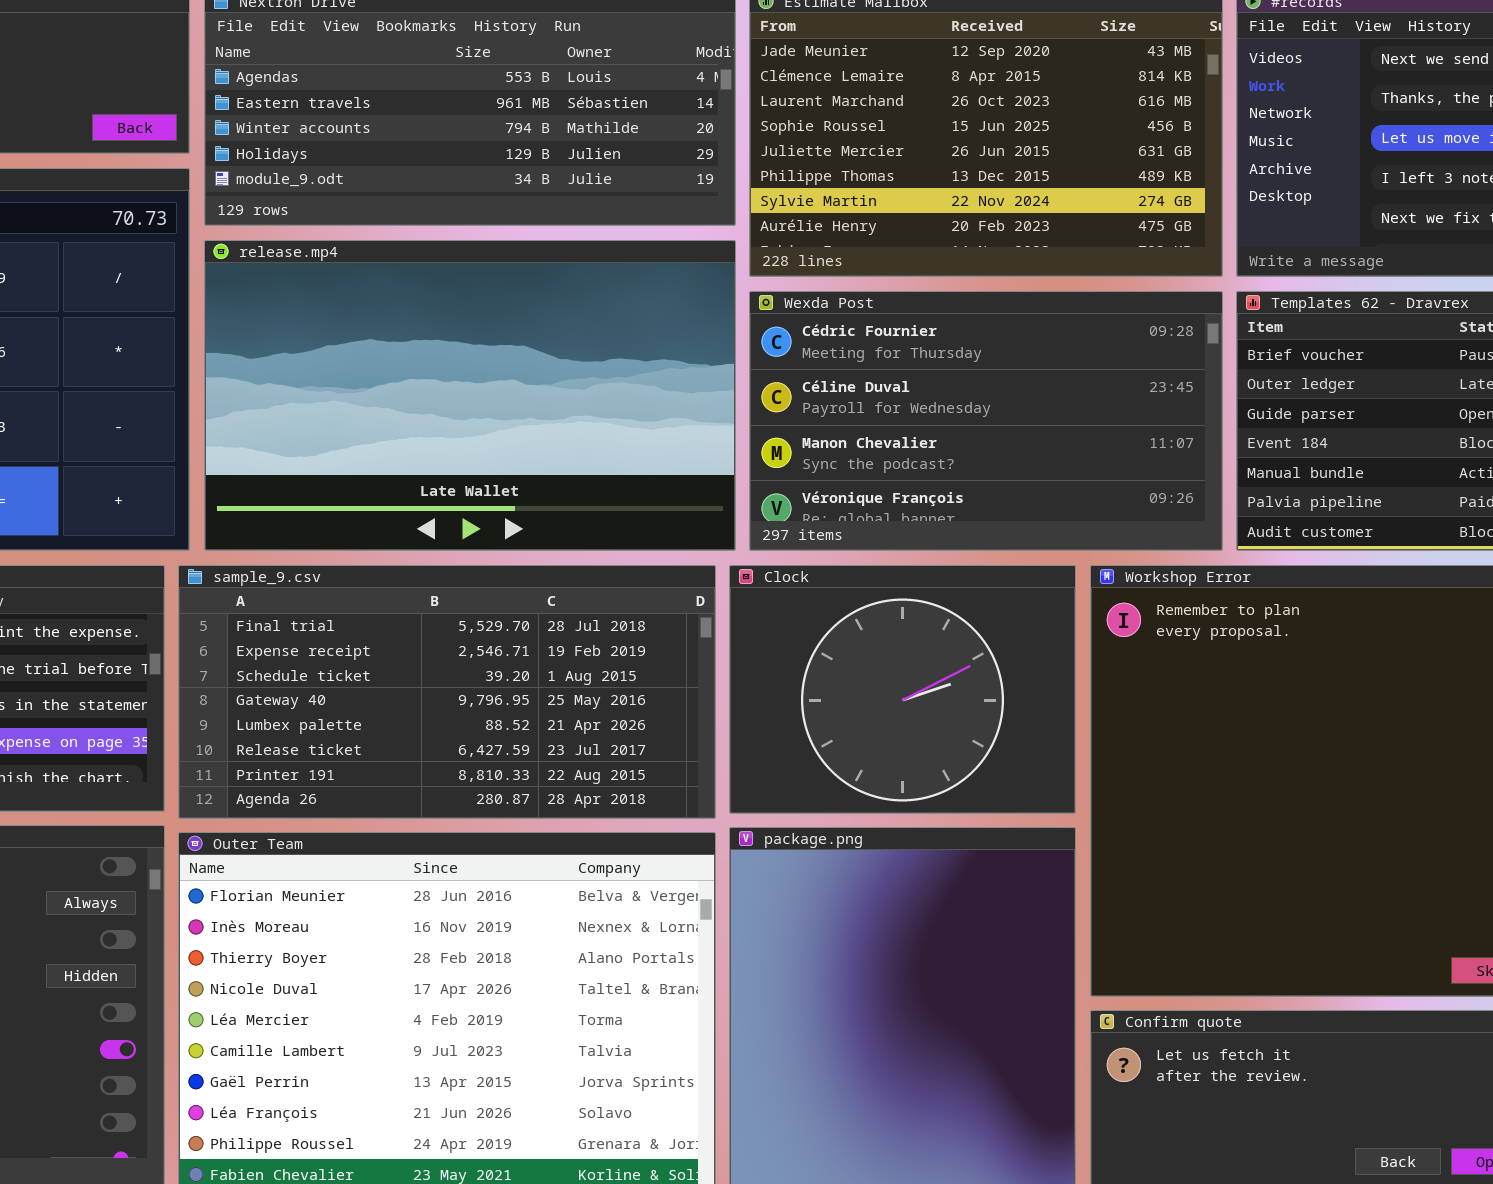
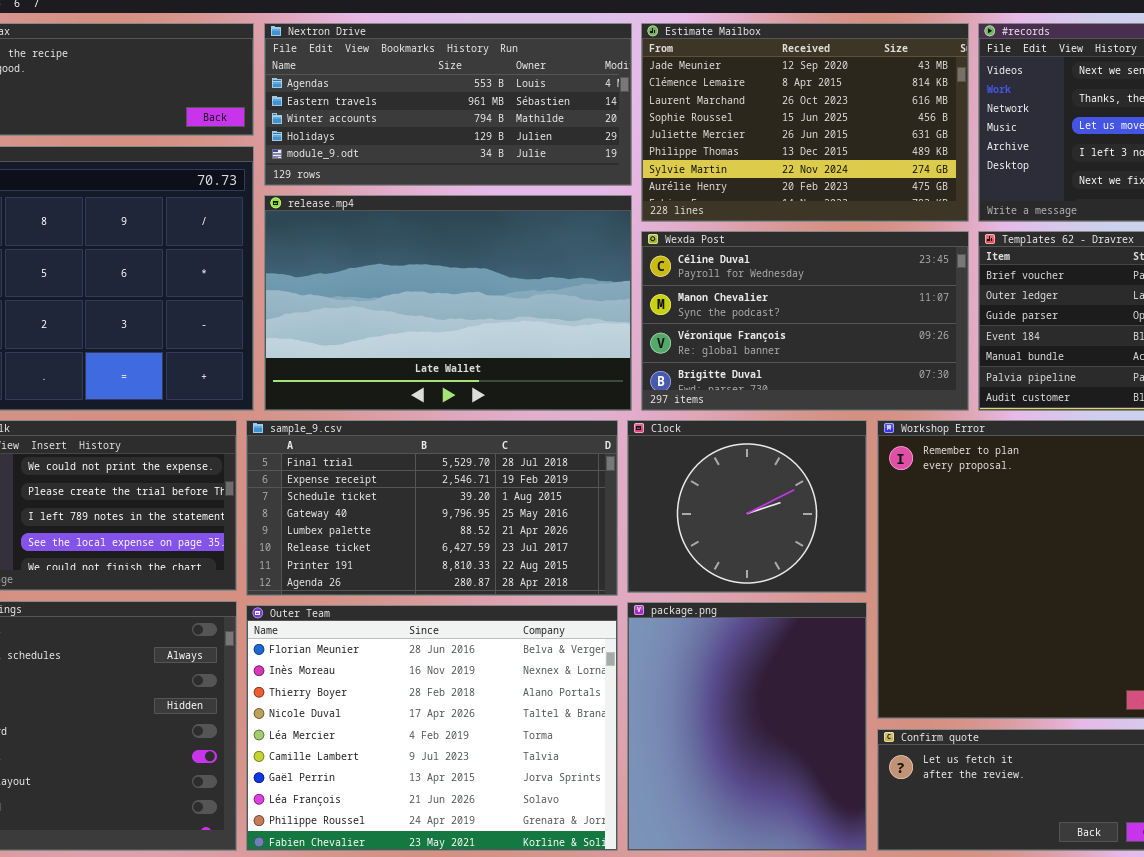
Wexda Post: [749,291,1223,551] -> [641,231,969,411], scrolled down 1 row

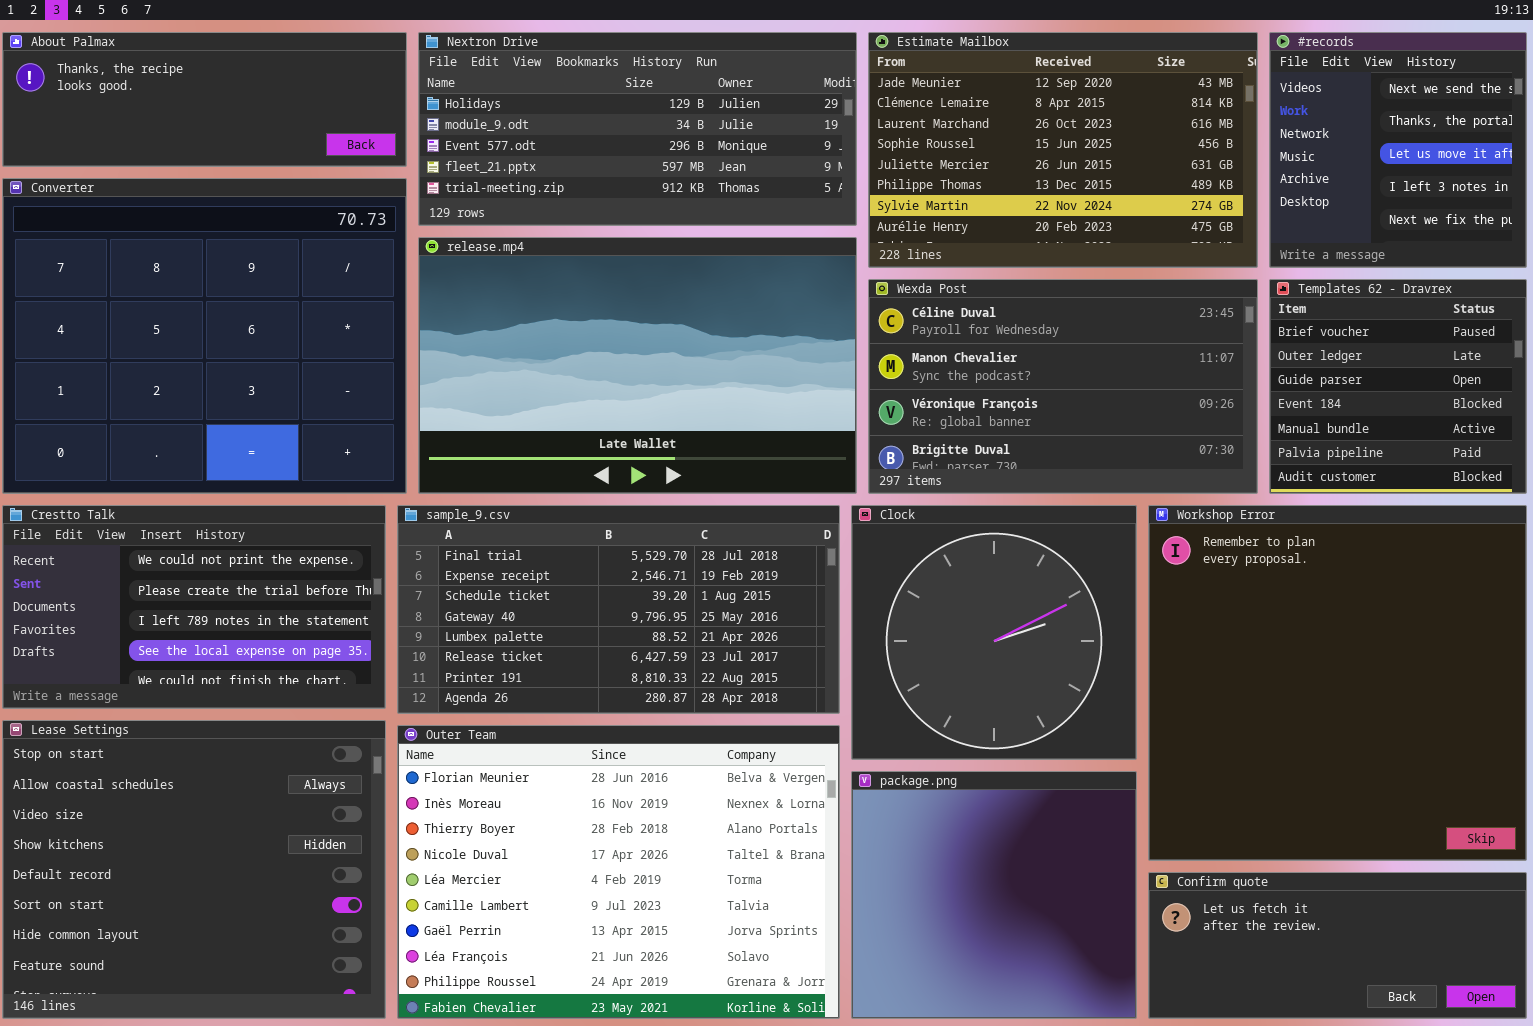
Nextron Drive: [264,23,632,186] -> [418,32,857,226], scrolled down 3 rows
Clock: [627,420,867,593] -> [851,505,1137,760], resized
package.png: [627,602,867,851] -> [851,771,1137,1019], resized

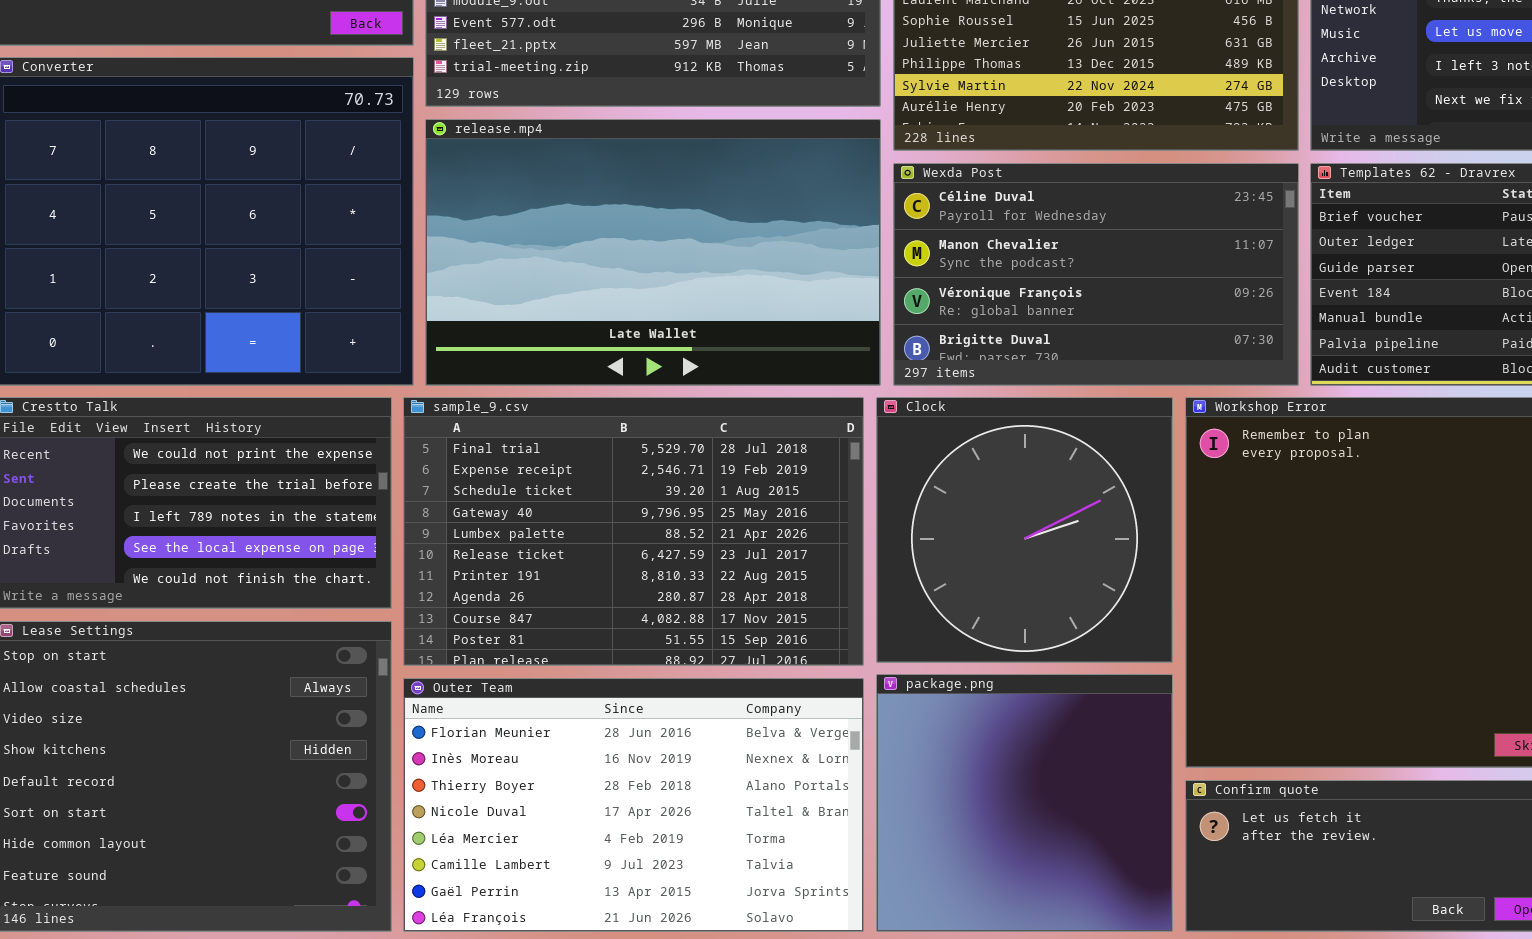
sample_9.csv: [397,505,840,714] -> [403,397,864,666], resized
Outer Team: [397,725,840,1019] -> [403,678,864,932], resized

